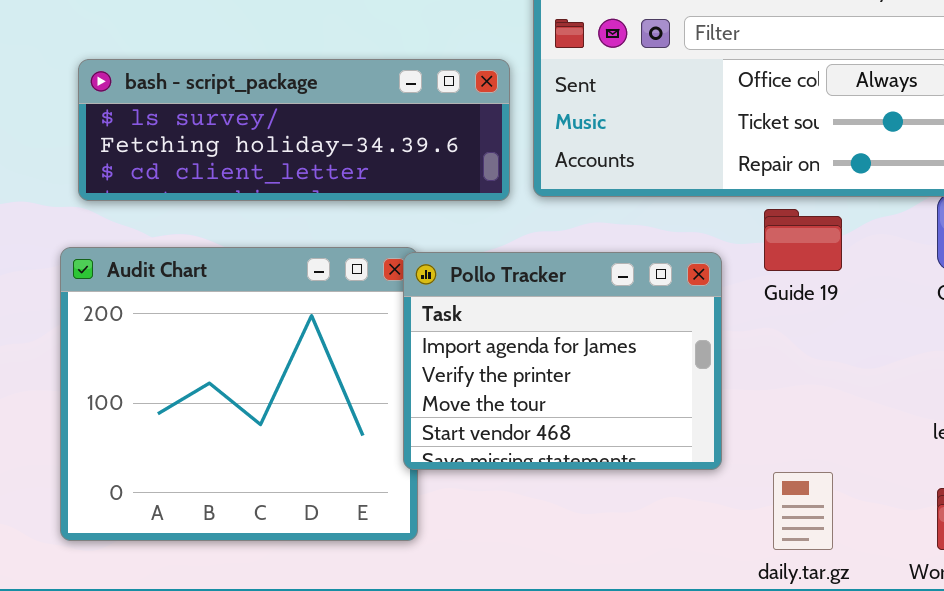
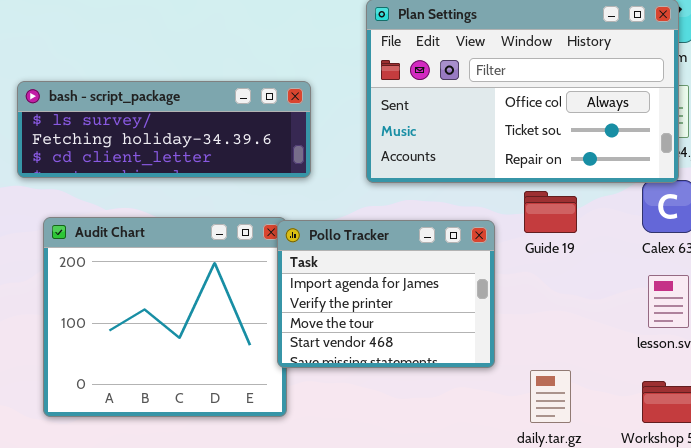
bash - script_package: [78,59,510,201] -> [17,81,311,178], moved

